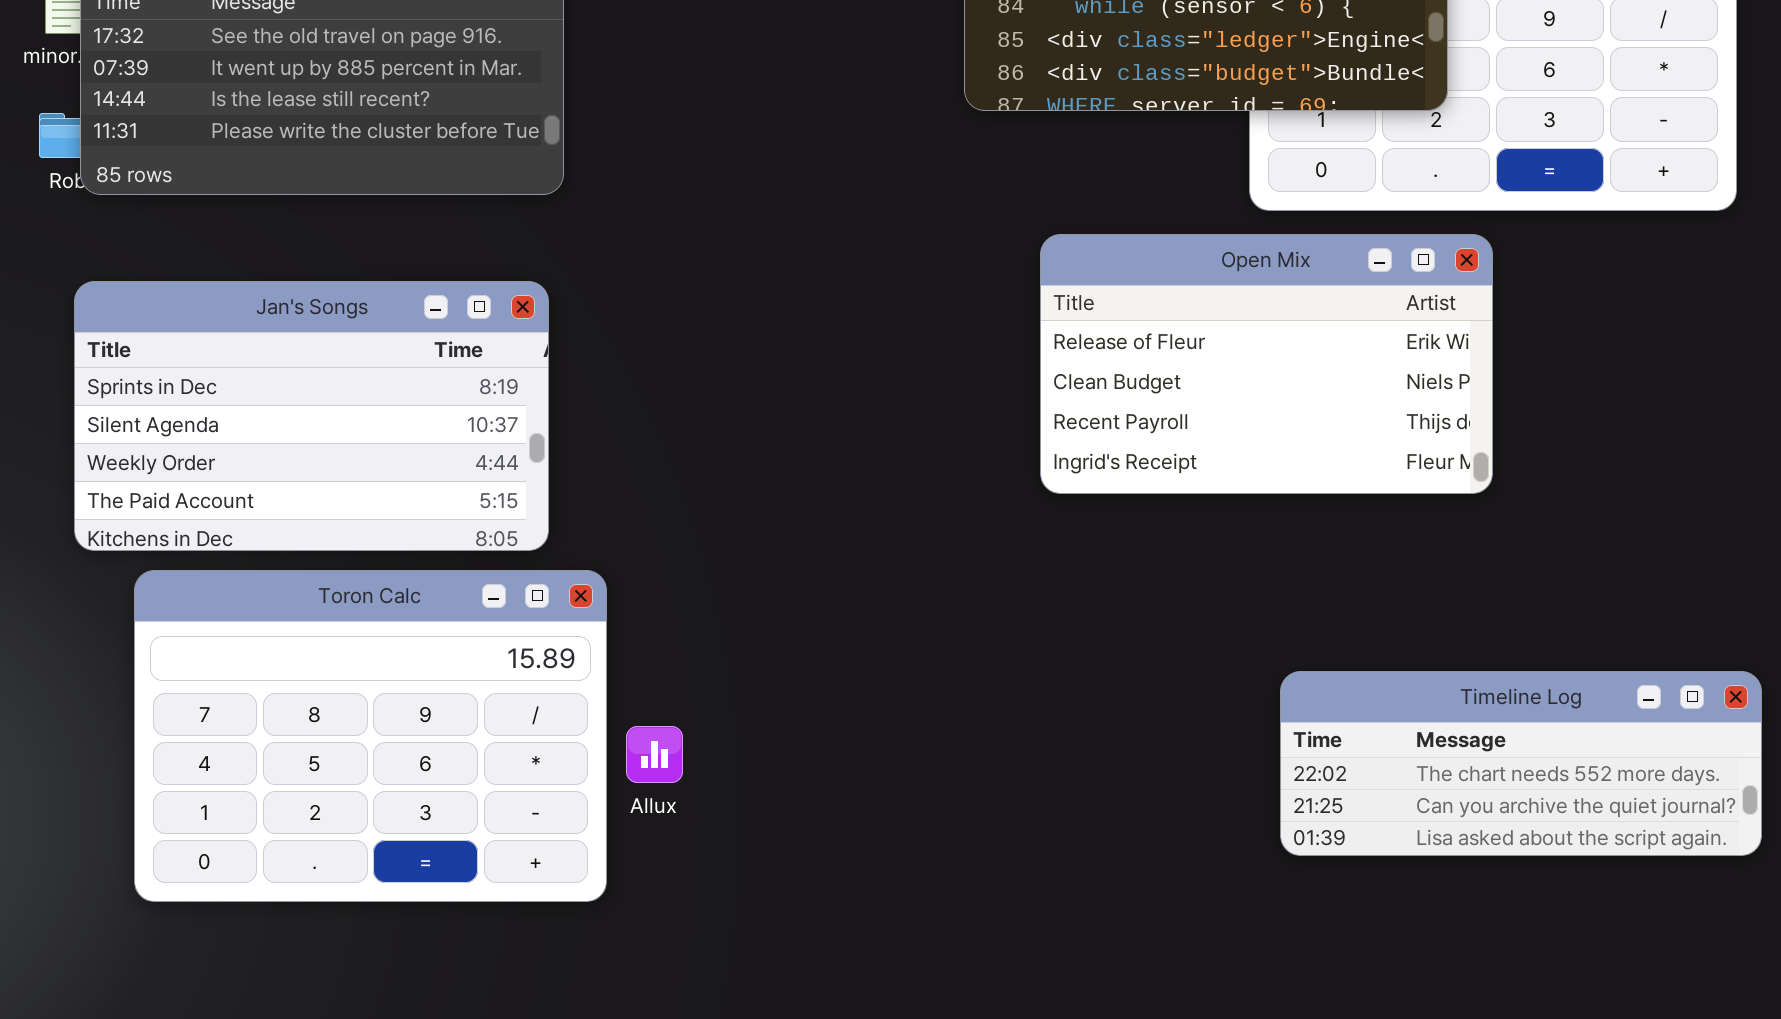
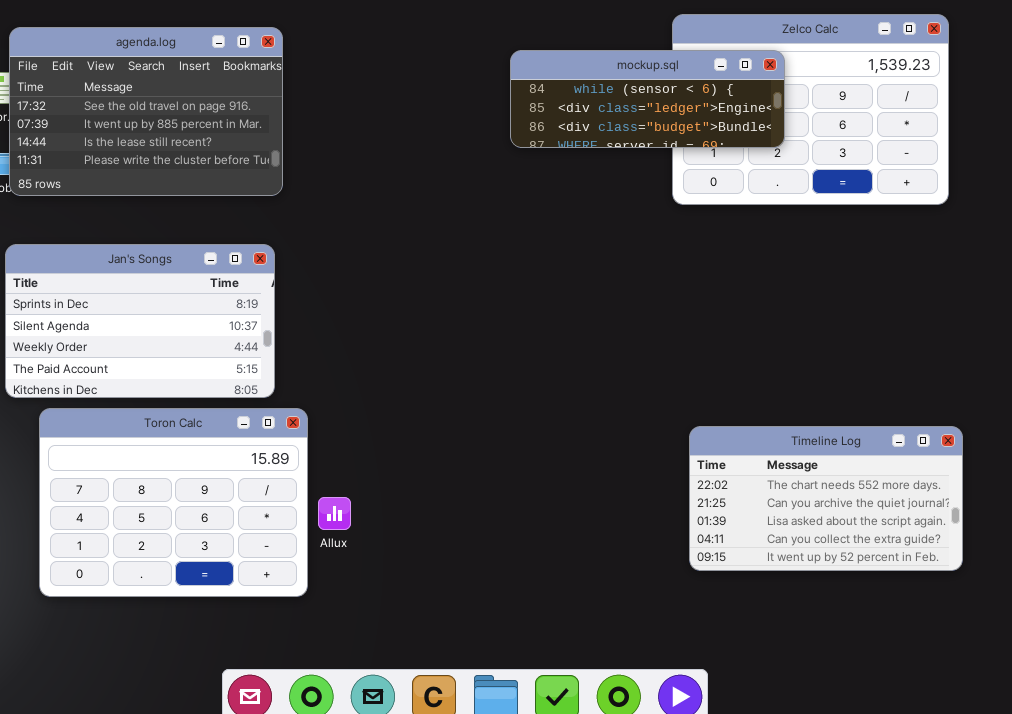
Open Mix: [1040,234,1493,494] -> none, closed
Timeline Log: [1280,671,1762,856] -> [689,426,963,571], resized

